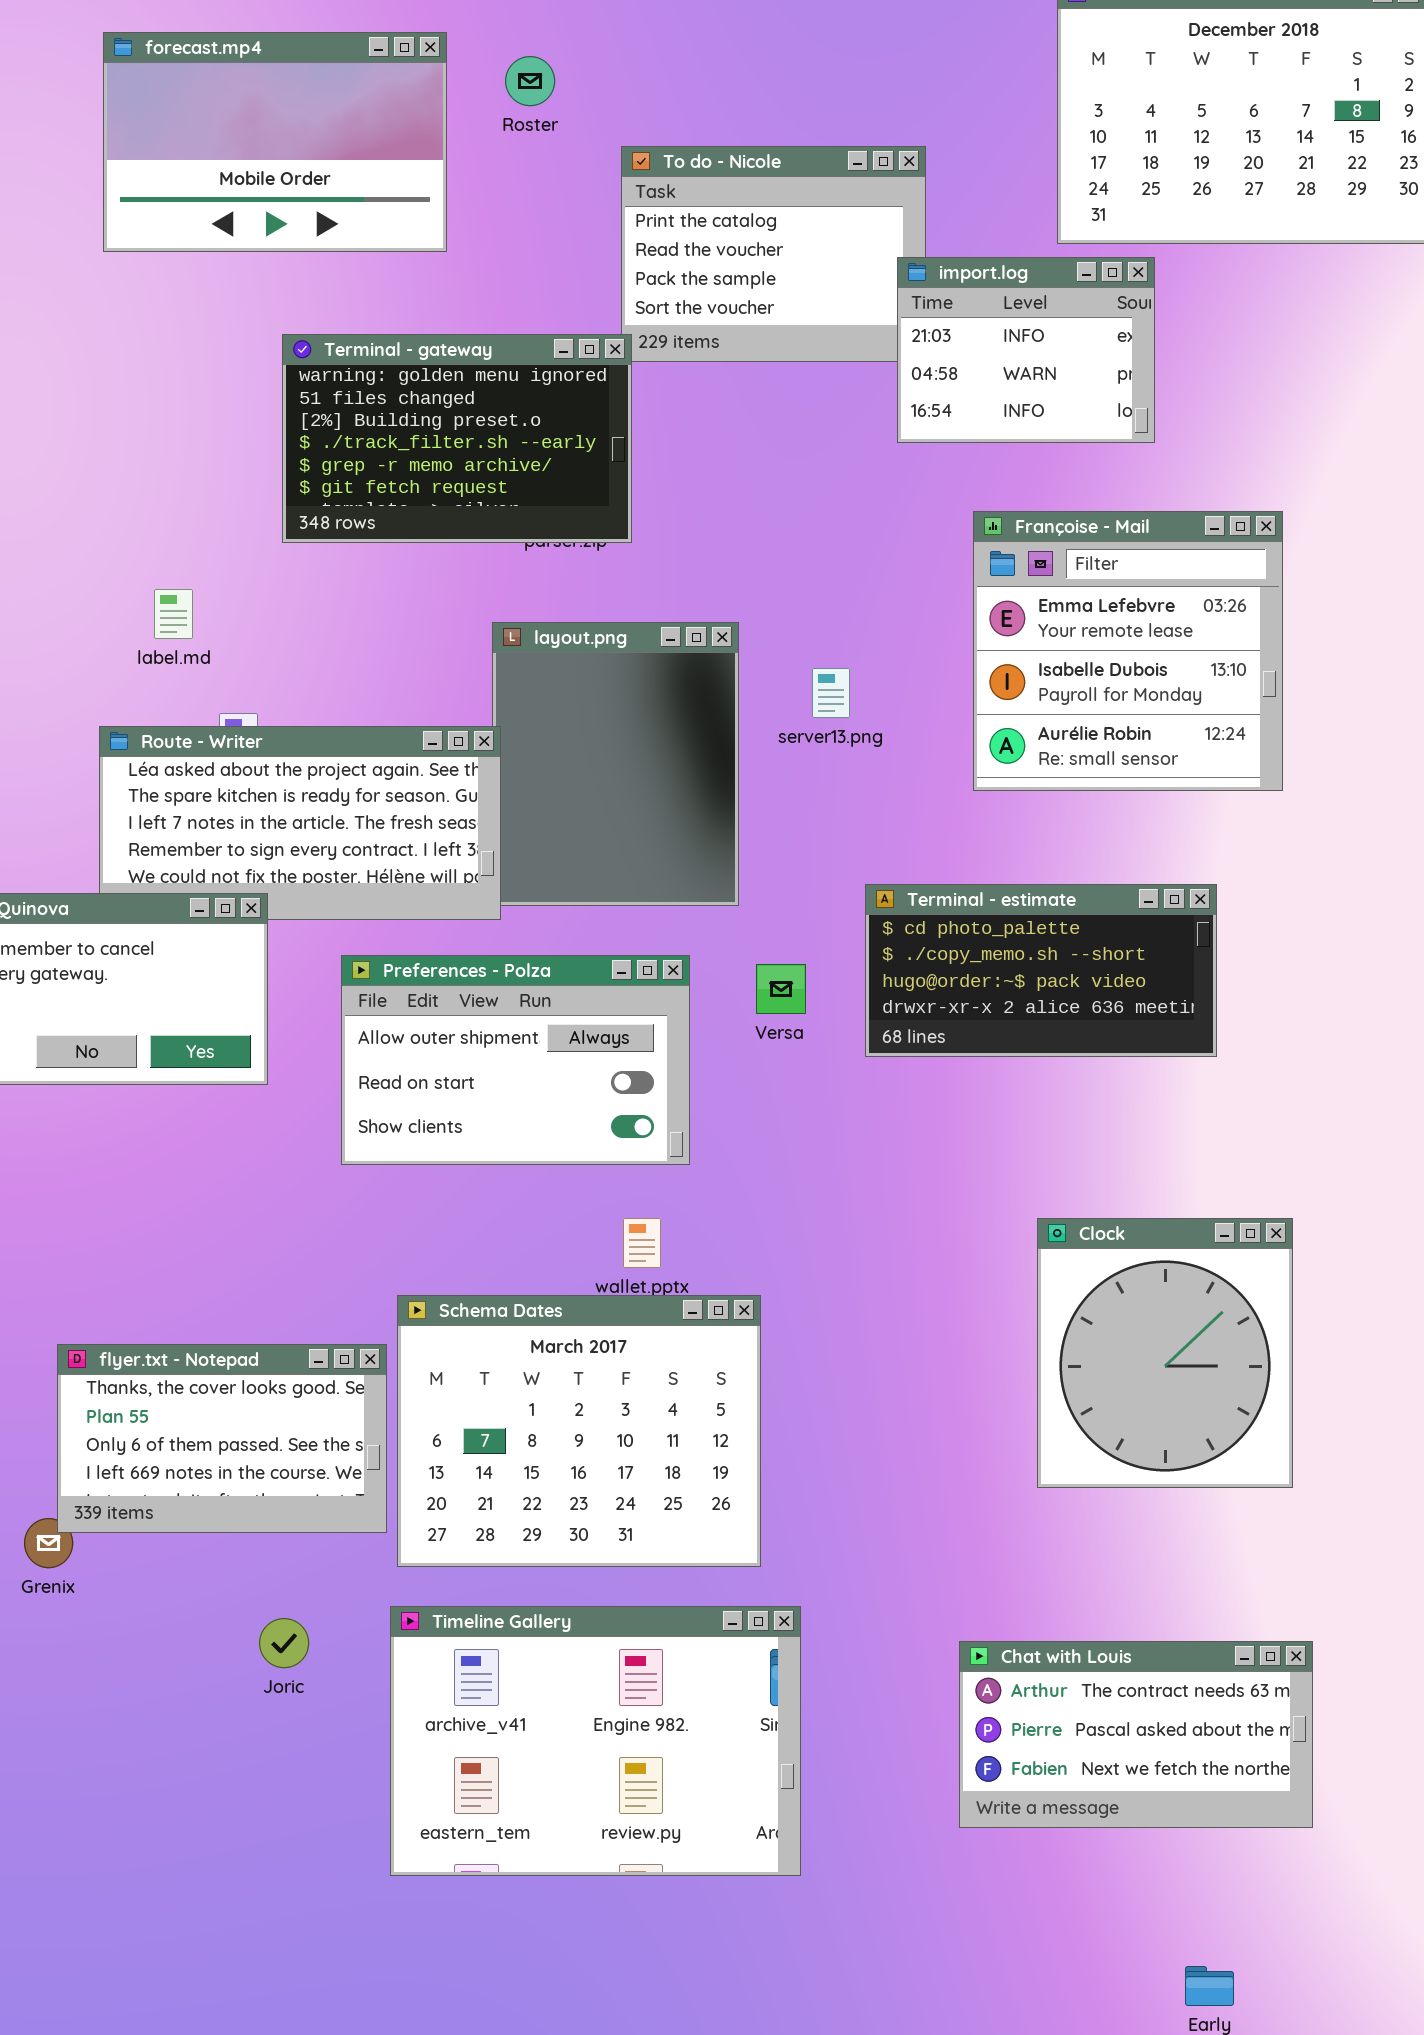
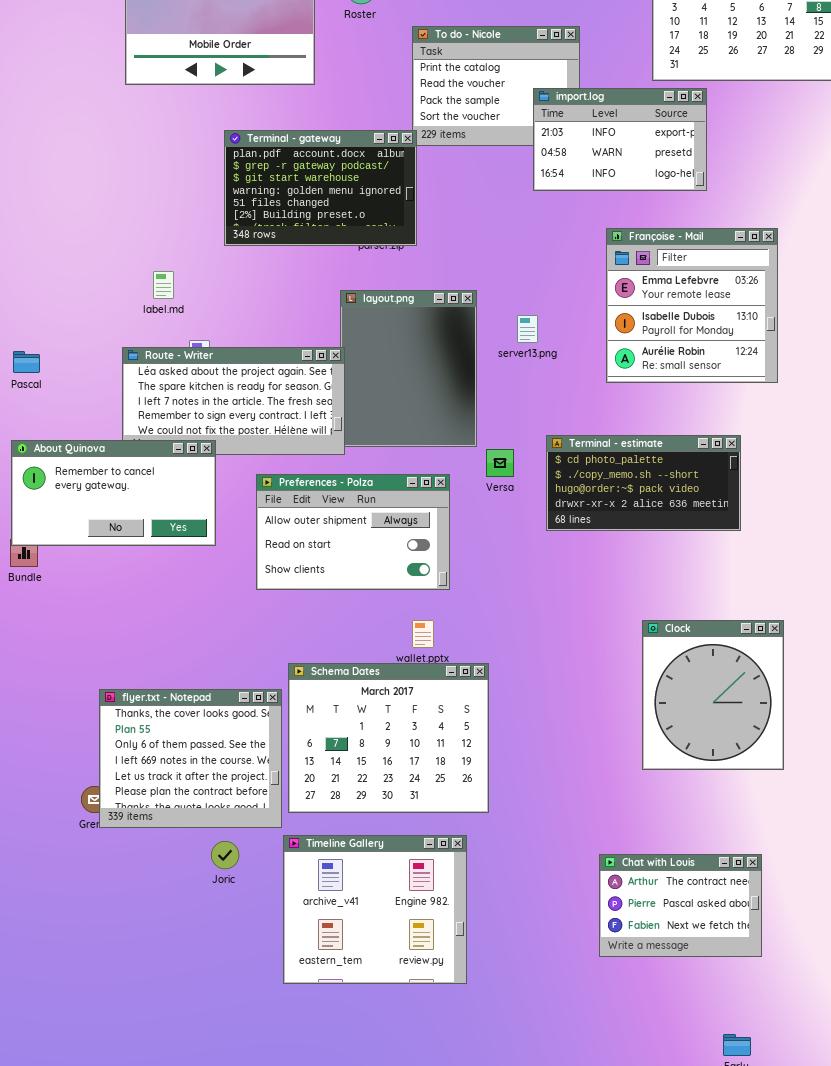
import.log: [897,257,1155,443] -> [533,88,707,191], resized
Terminal - gateway: [282,334,632,543] -> [224,130,417,246], scrolled up 3 rows
Versa: [756,964,806,1014] -> [486,449,514,477], moved
flyer.txt - Notepad: [57,1344,387,1533] -> [99,689,282,828], resized
Timeline Gallery: [390,1606,801,1876] -> [283,835,467,984], resized
Chat with Louis: [959,1641,1313,1828] -> [599,854,762,957], resized

